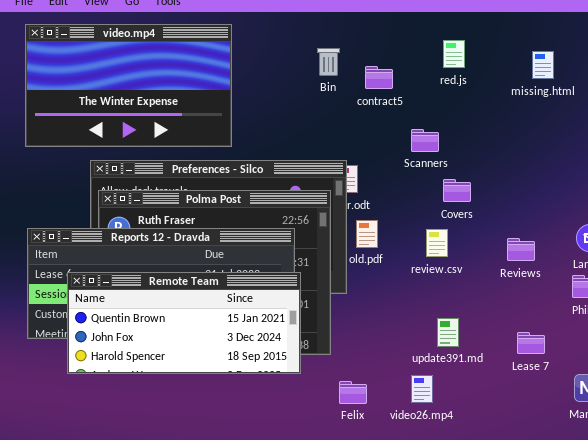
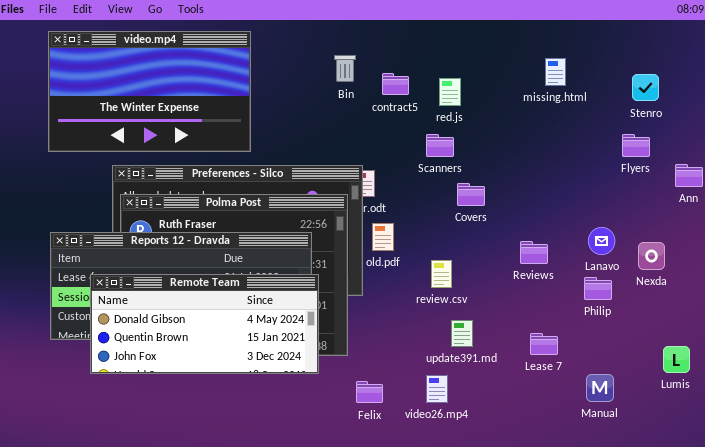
red.js: [443,40,465,68] -> [439,78,461,106], moved
review.csv: [426,229,448,257] -> [431,260,452,288], moved
Remote Team: [67,272,301,374] -> [90,274,319,374], scrolled up 1 row

